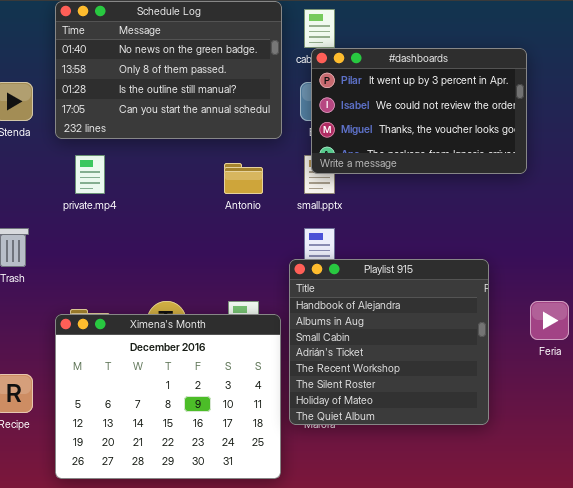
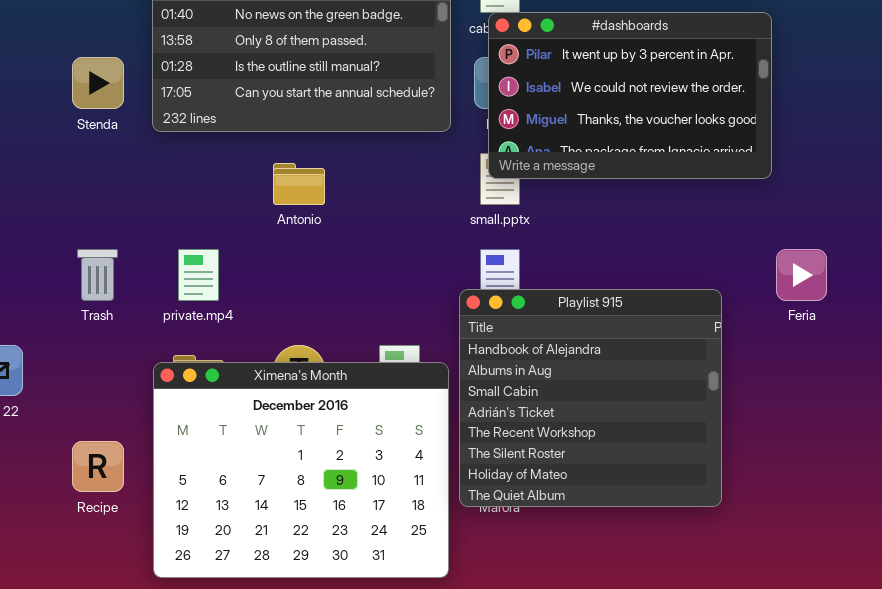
private.mp4: [75,155,105,194] -> [178,249,219,301], moved
Antonio: [224,163,263,194] -> [273,163,325,205], moved
Feria: [530,301,569,340] -> [776,249,827,301], moved

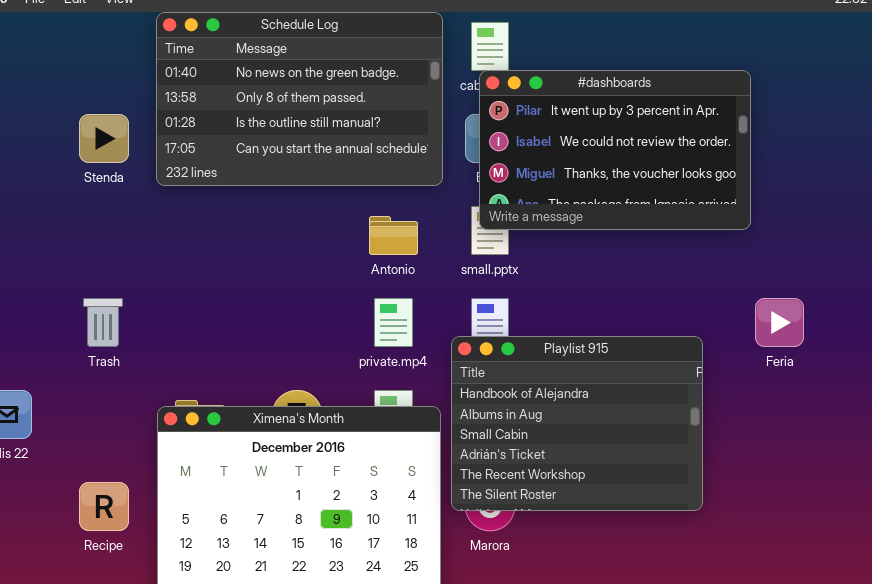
Antonio: [273,163,325,205] -> [369,216,418,255], moved
private.mp4: [178,249,219,301] -> [374,298,413,347], moved
Playlist 915: [459,289,722,507] -> [451,336,703,511], resized

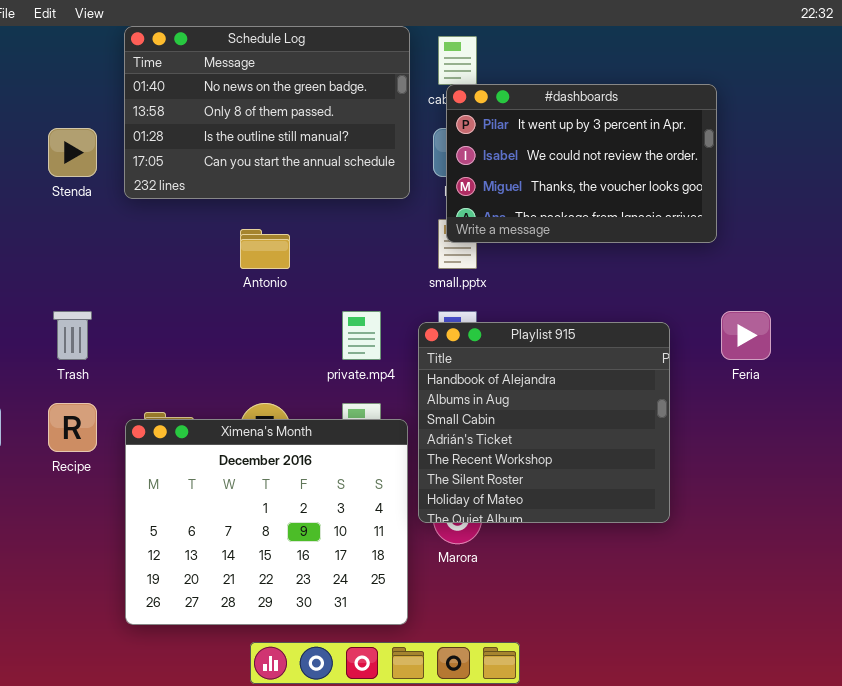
Antonio: [369,216,418,255] -> [240,229,290,269], moved
Playlist 915: [451,336,703,511] -> [418,322,670,523], resized
Recipe: [79,482,129,531] -> [48,403,97,452], moved

